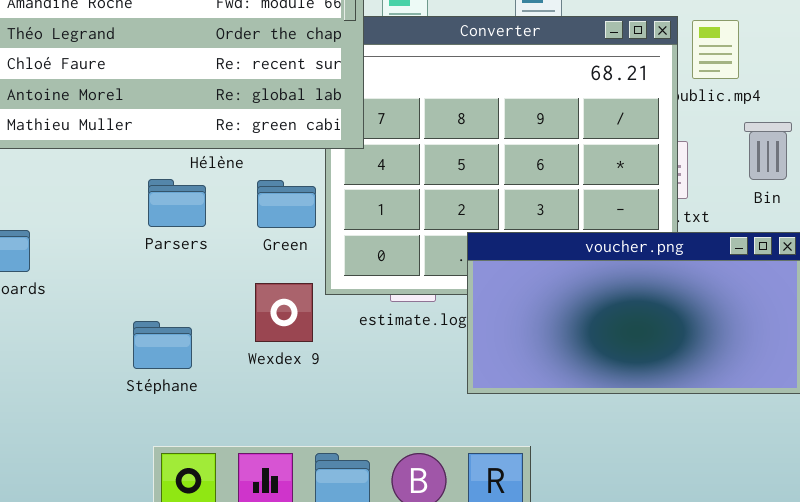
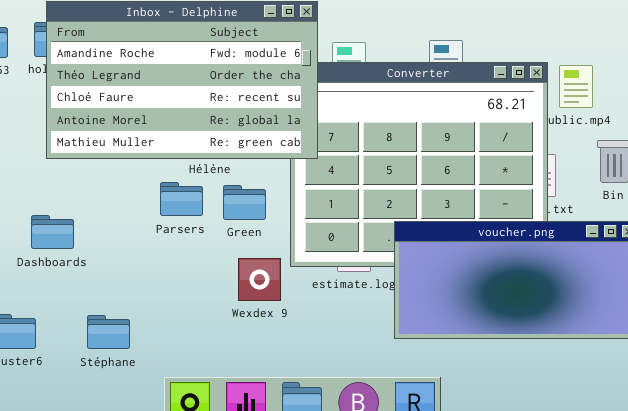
Green: [257,180,316,228] -> [223,185,266,220], moved
Stéphane: [133,321,192,369] -> [87,315,130,349], moved

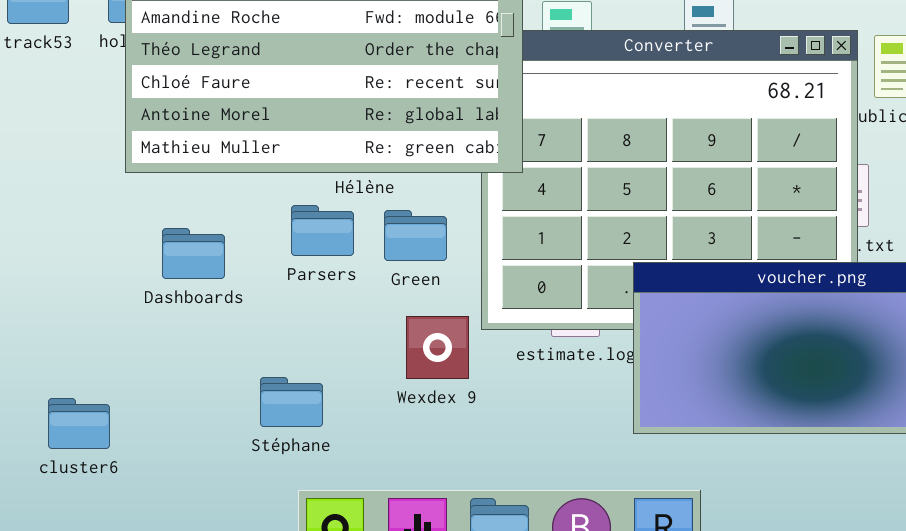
Dashboards: [31,215,74,249] -> [162,228,225,279], moved
Stéphane: [87,315,130,349] -> [260,377,323,427], moved

